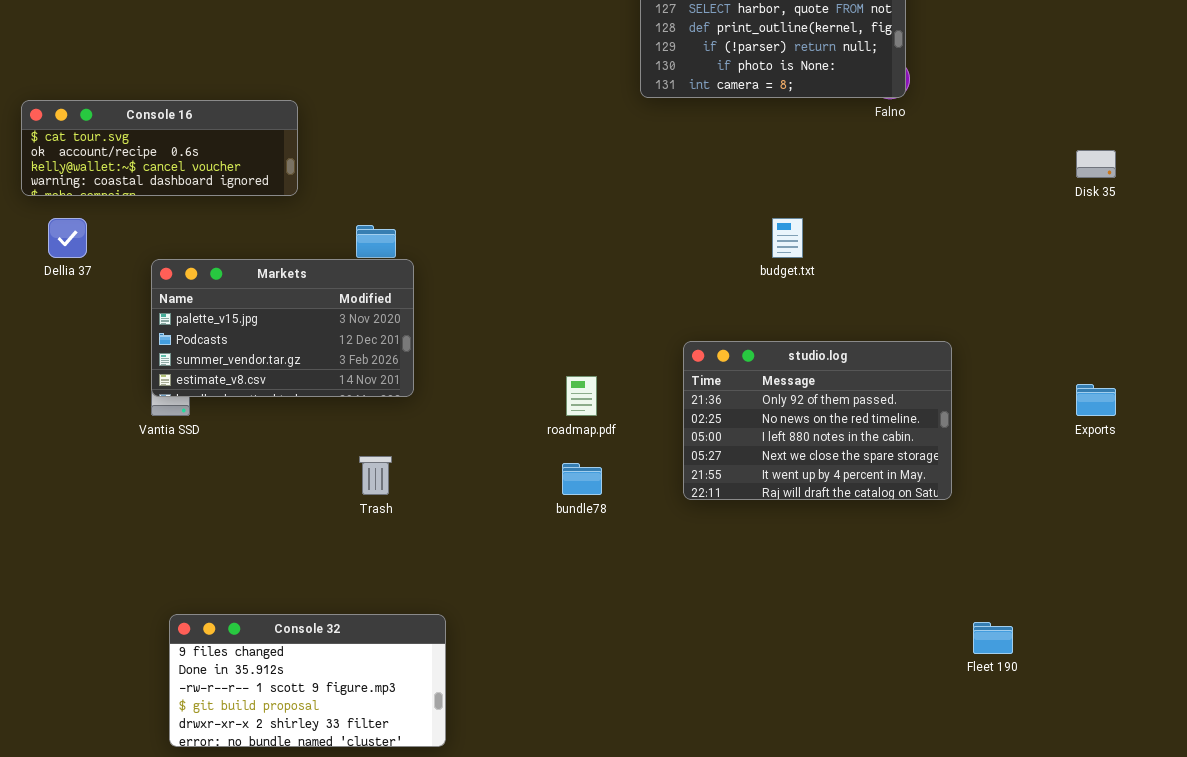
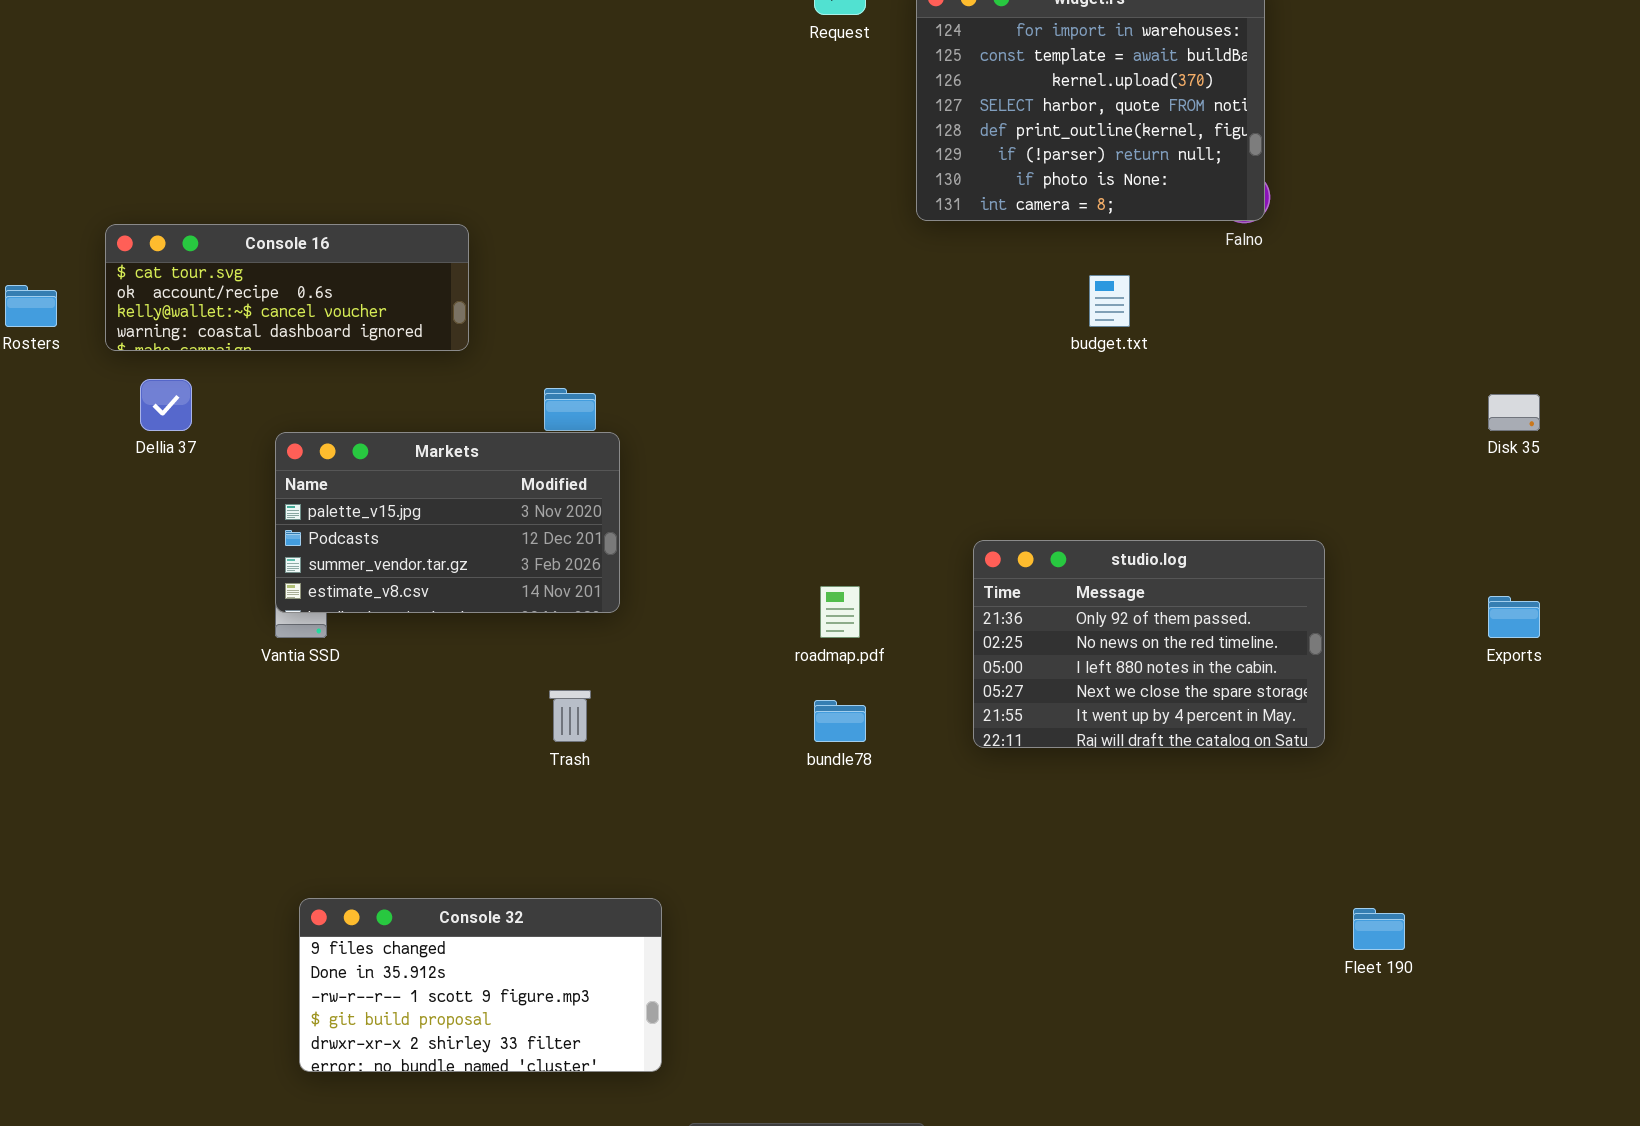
Disk 35: [1076,150,1116,178] -> [1488,394,1540,431], moved
budget.txt: [772,218,803,258] -> [1089,275,1130,327], moved

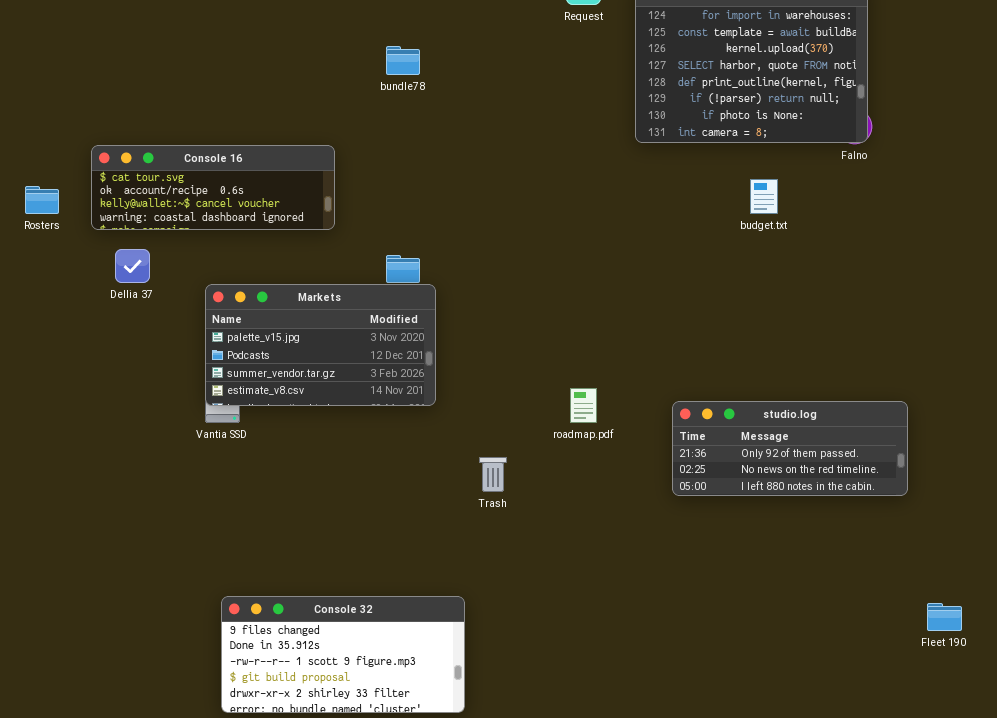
studio.log: [973,540,1325,748] -> [672,401,908,496], resized
Trash: [549,690,591,742] -> [479,457,507,492], moved
bundle78: [814,700,866,742] -> [386,46,420,75], moved

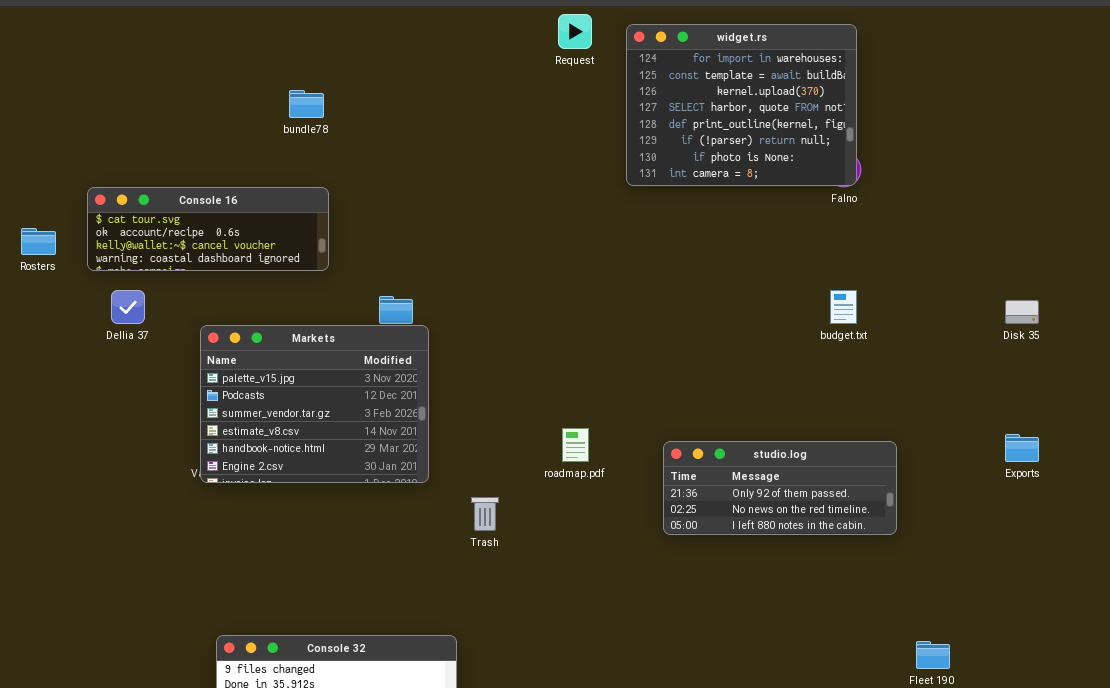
bundle78: [386,46,420,75] -> [289,90,324,118], moved
budget.txt: [750,179,778,214] -> [830,290,857,324], moved
Markets: [205,284,436,406] -> [200,325,429,483], resized

